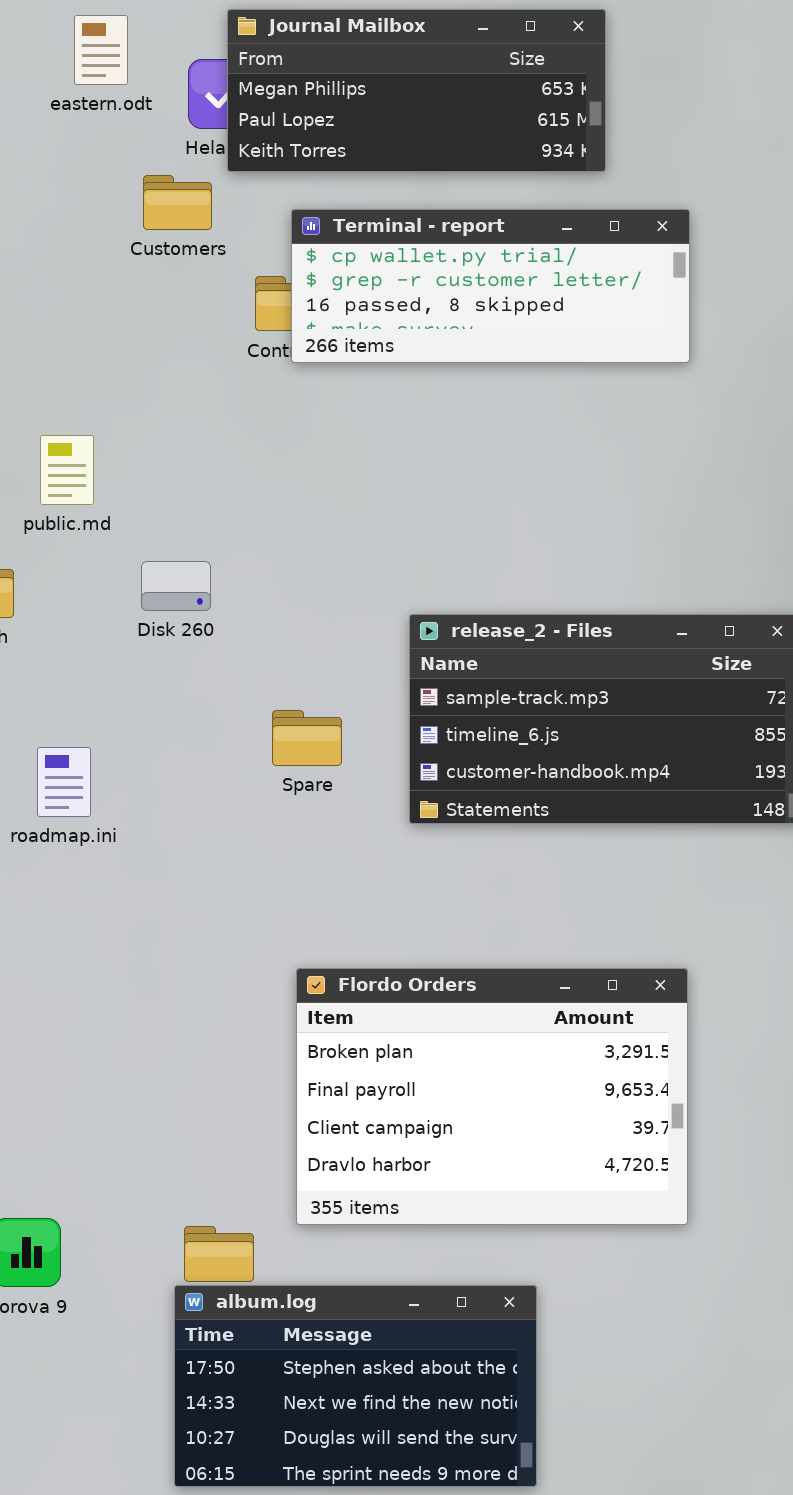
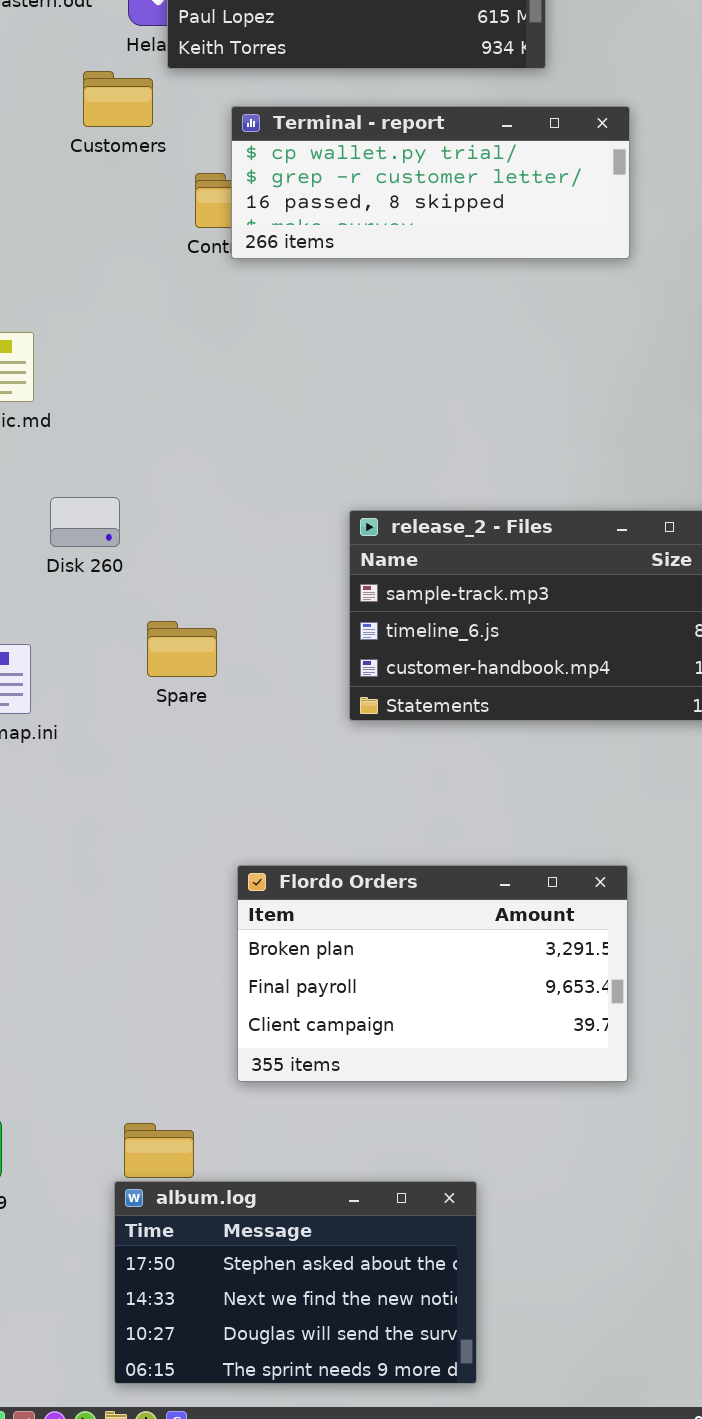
Disk 260: [141,561,211,611] -> [50,497,120,547], moved
Spare: [272,710,342,766] -> [147,621,217,677], moved
Flordo Orders: [296,968,688,1225] -> [237,865,628,1082], resized

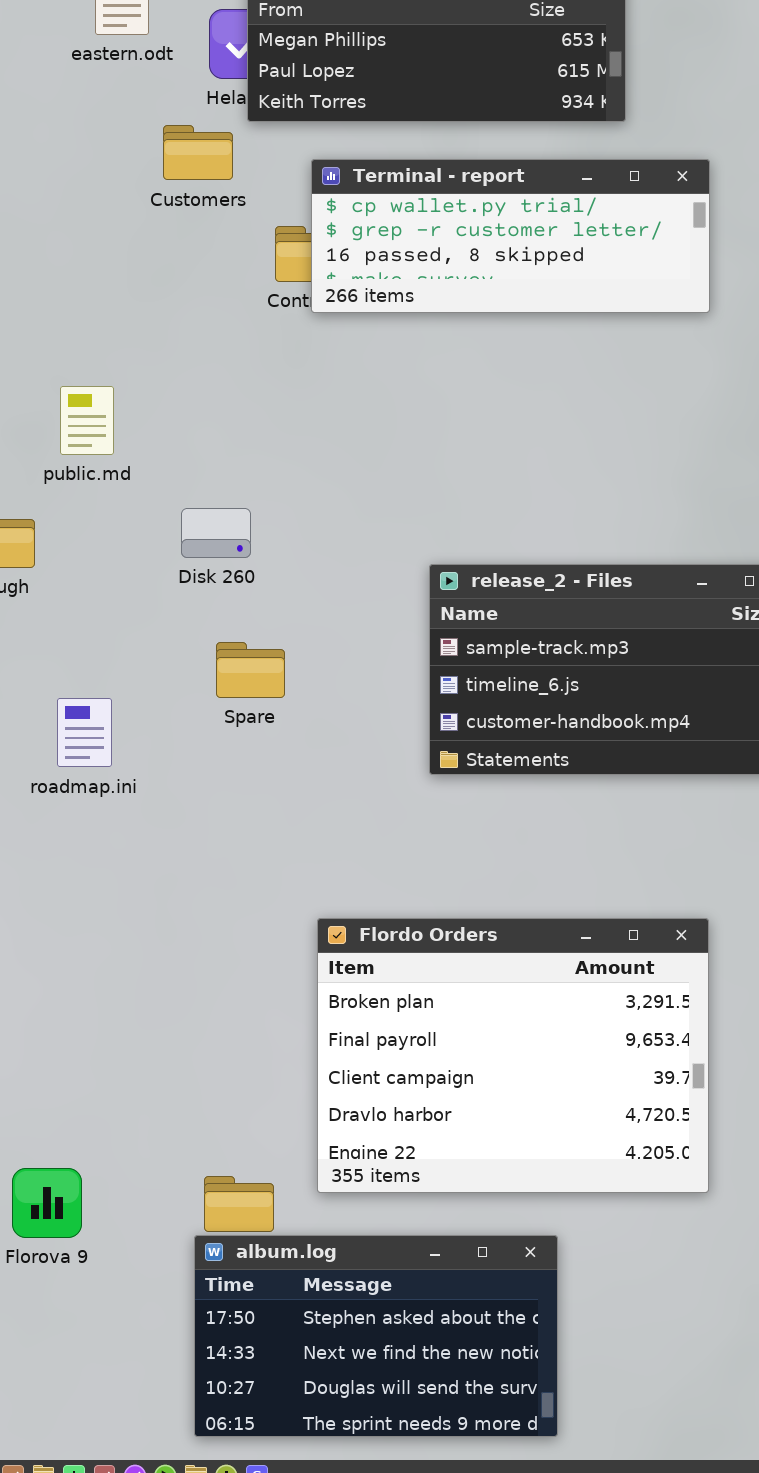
Disk 260: [50,497,120,547] -> [181,508,251,558], moved
Spare: [147,621,217,677] -> [216,642,285,698], moved
Flordo Orders: [237,865,628,1082] -> [317,918,709,1193], resized

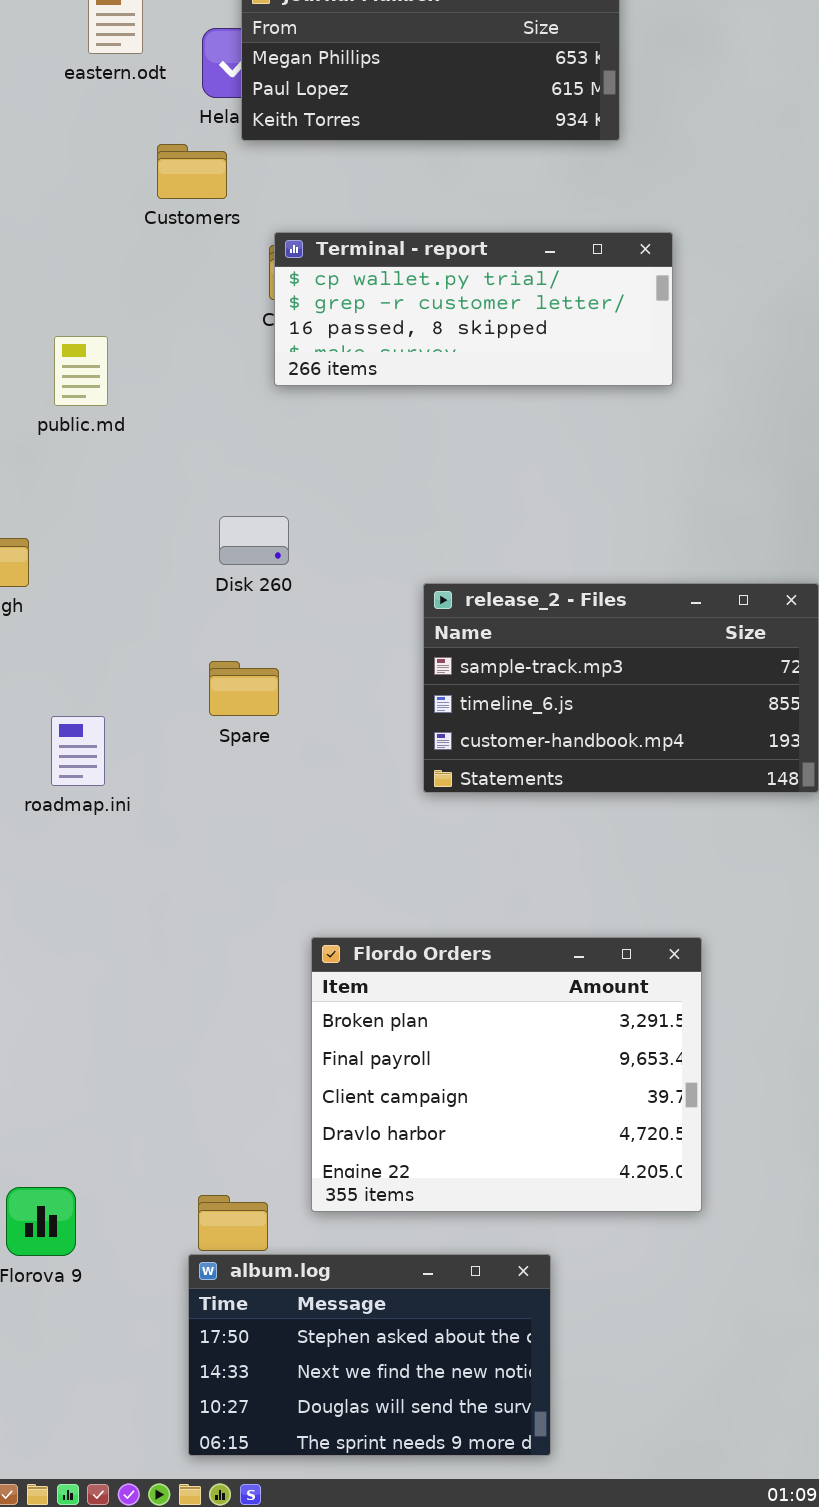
Terminal - report: [311,159,710,313] -> [274,232,673,386], moved
public.md: [60,386,114,455] -> [54,336,108,406], moved
Disk 260: [181,508,251,558] -> [219,516,289,565], moved

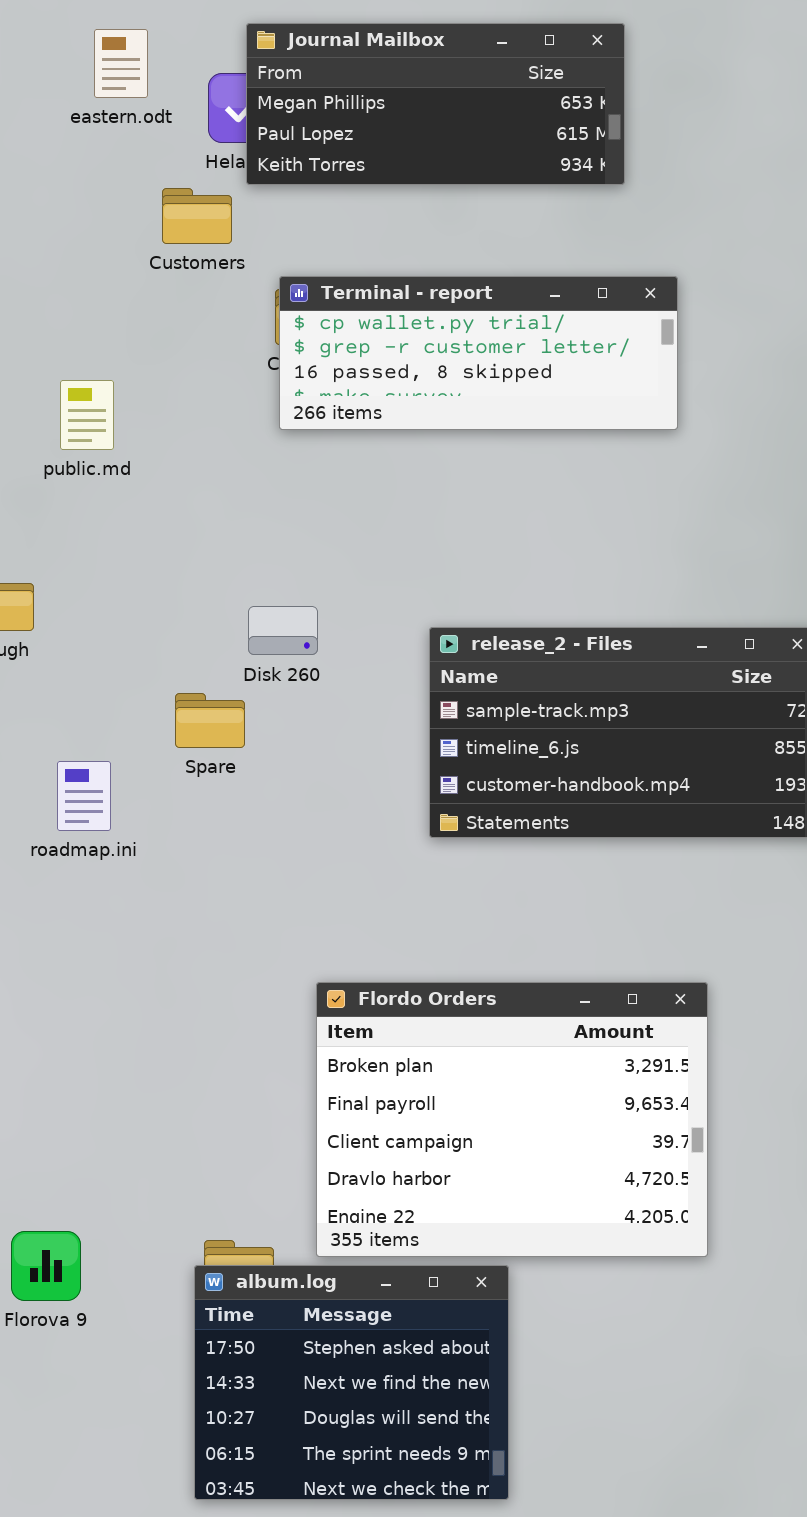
Disk 260: [219,516,289,565] -> [248,606,318,655], moved
Spare: [209,661,279,716] -> [175,693,245,748], moved
album.log: [188,1254,551,1456] -> [194,1265,509,1500], resized

